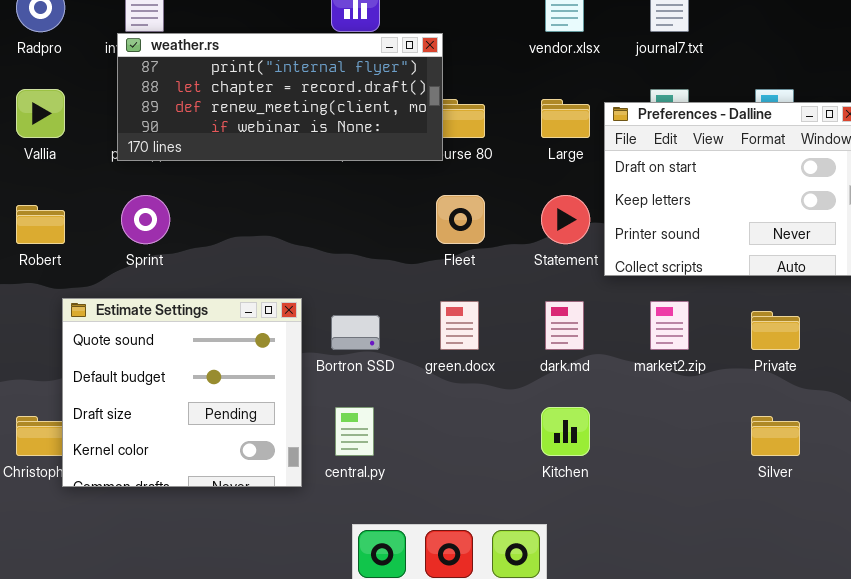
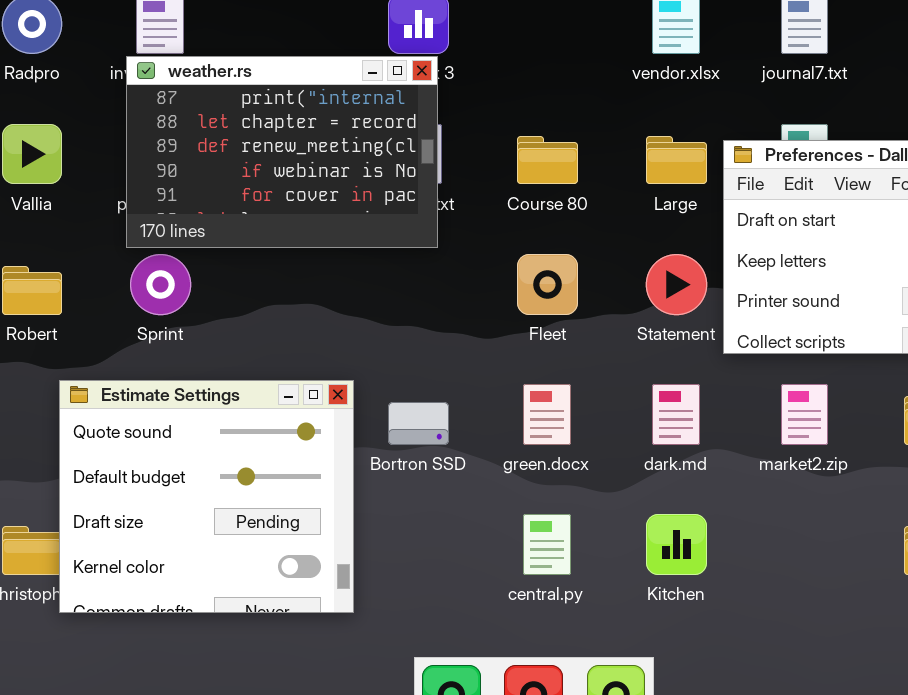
weather.rs: [117,33,443,161] -> [126,56,438,248], resized
central.py: [335,407,374,456] -> [523,514,571,575], moved

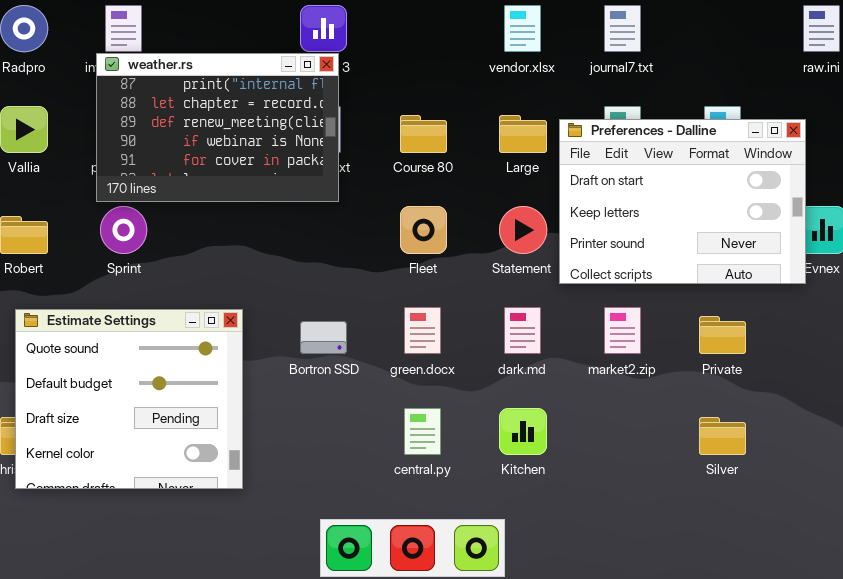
Estimate Settings: [59,380,354,613] -> [15,309,243,489], moved

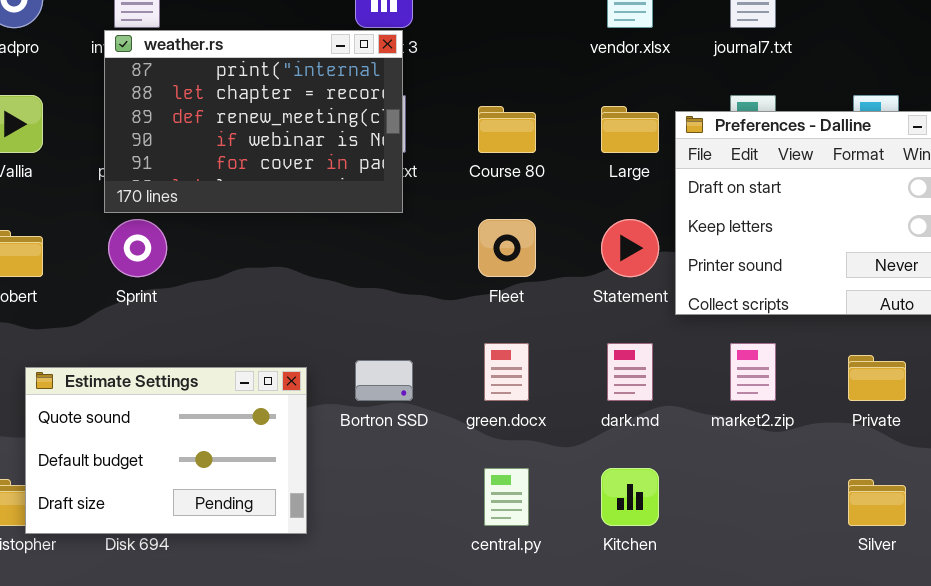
Estimate Settings: [15,309,243,489] -> [25,367,307,534], moved, resized

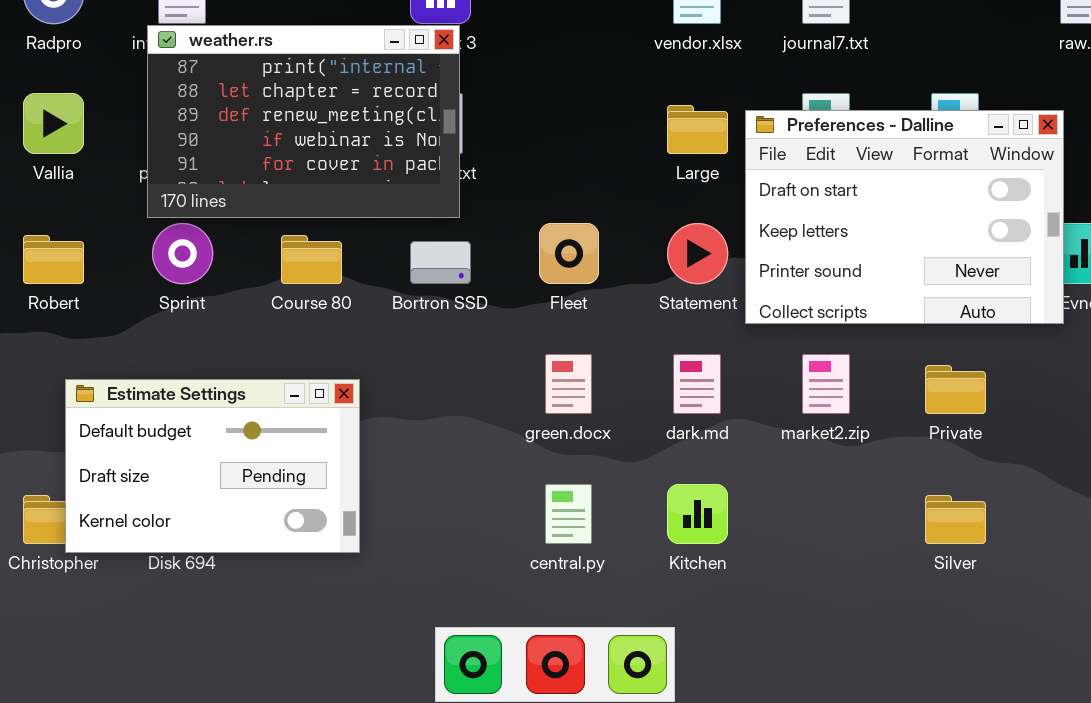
Course 80: [478,106,536,153] -> [281,235,342,284], moved
Bortron SSD: [355,360,413,401] -> [410,241,471,284], moved
Estimate Settings: [25,367,307,534] -> [65,379,360,553], scrolled down 1 row

